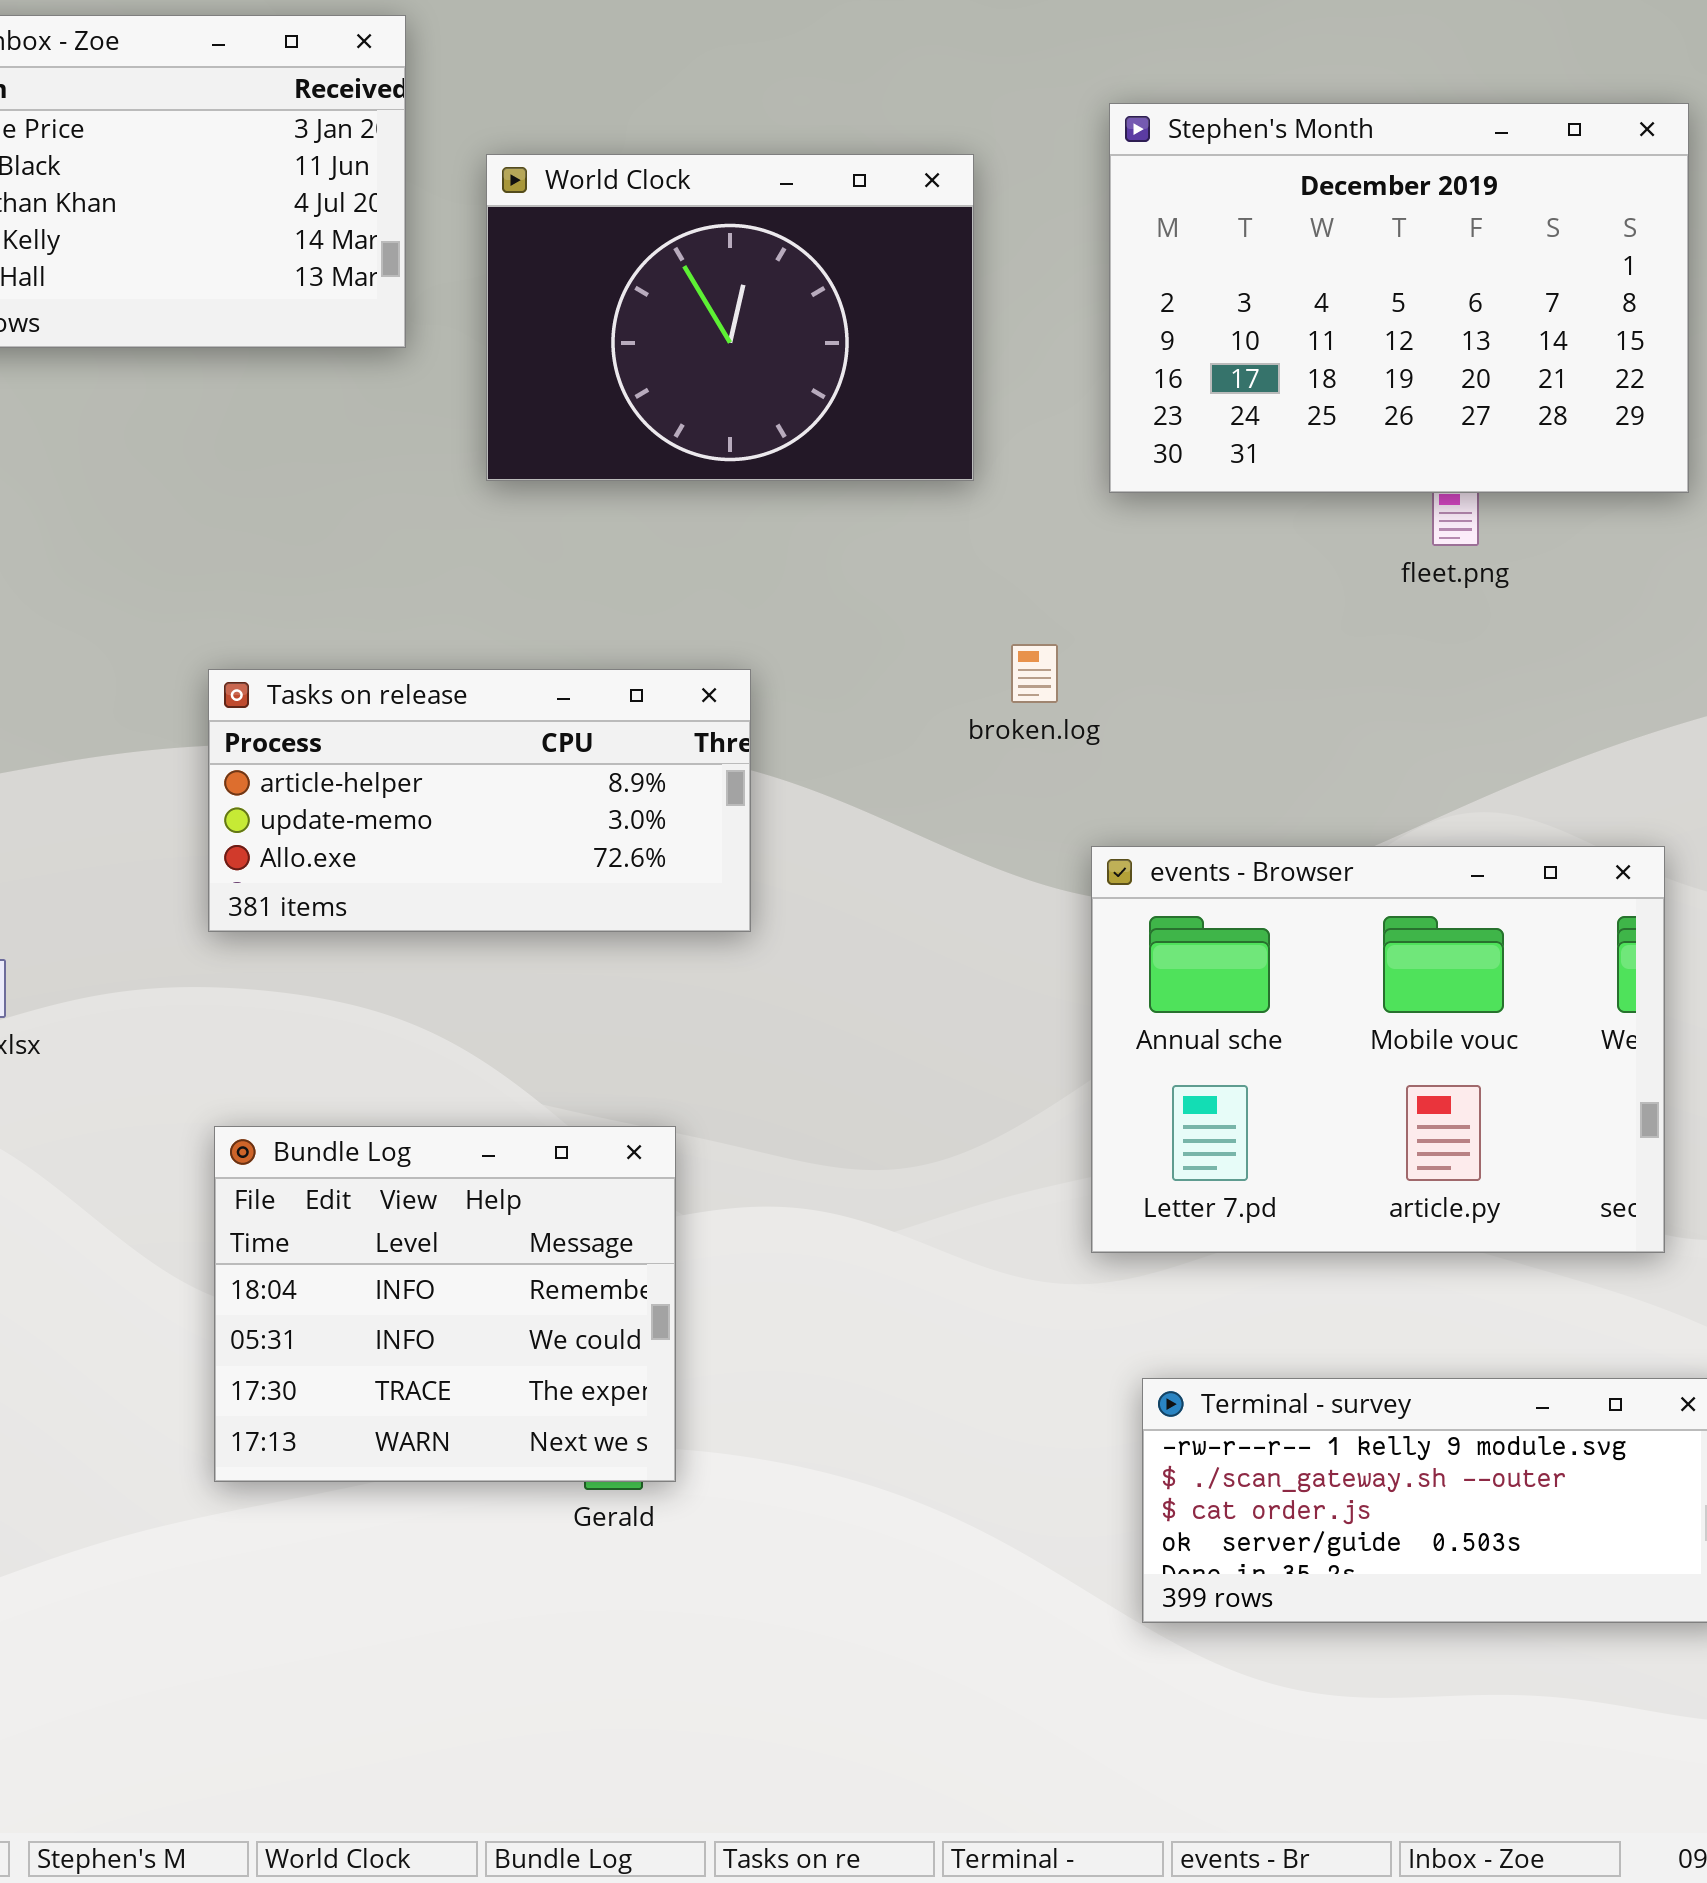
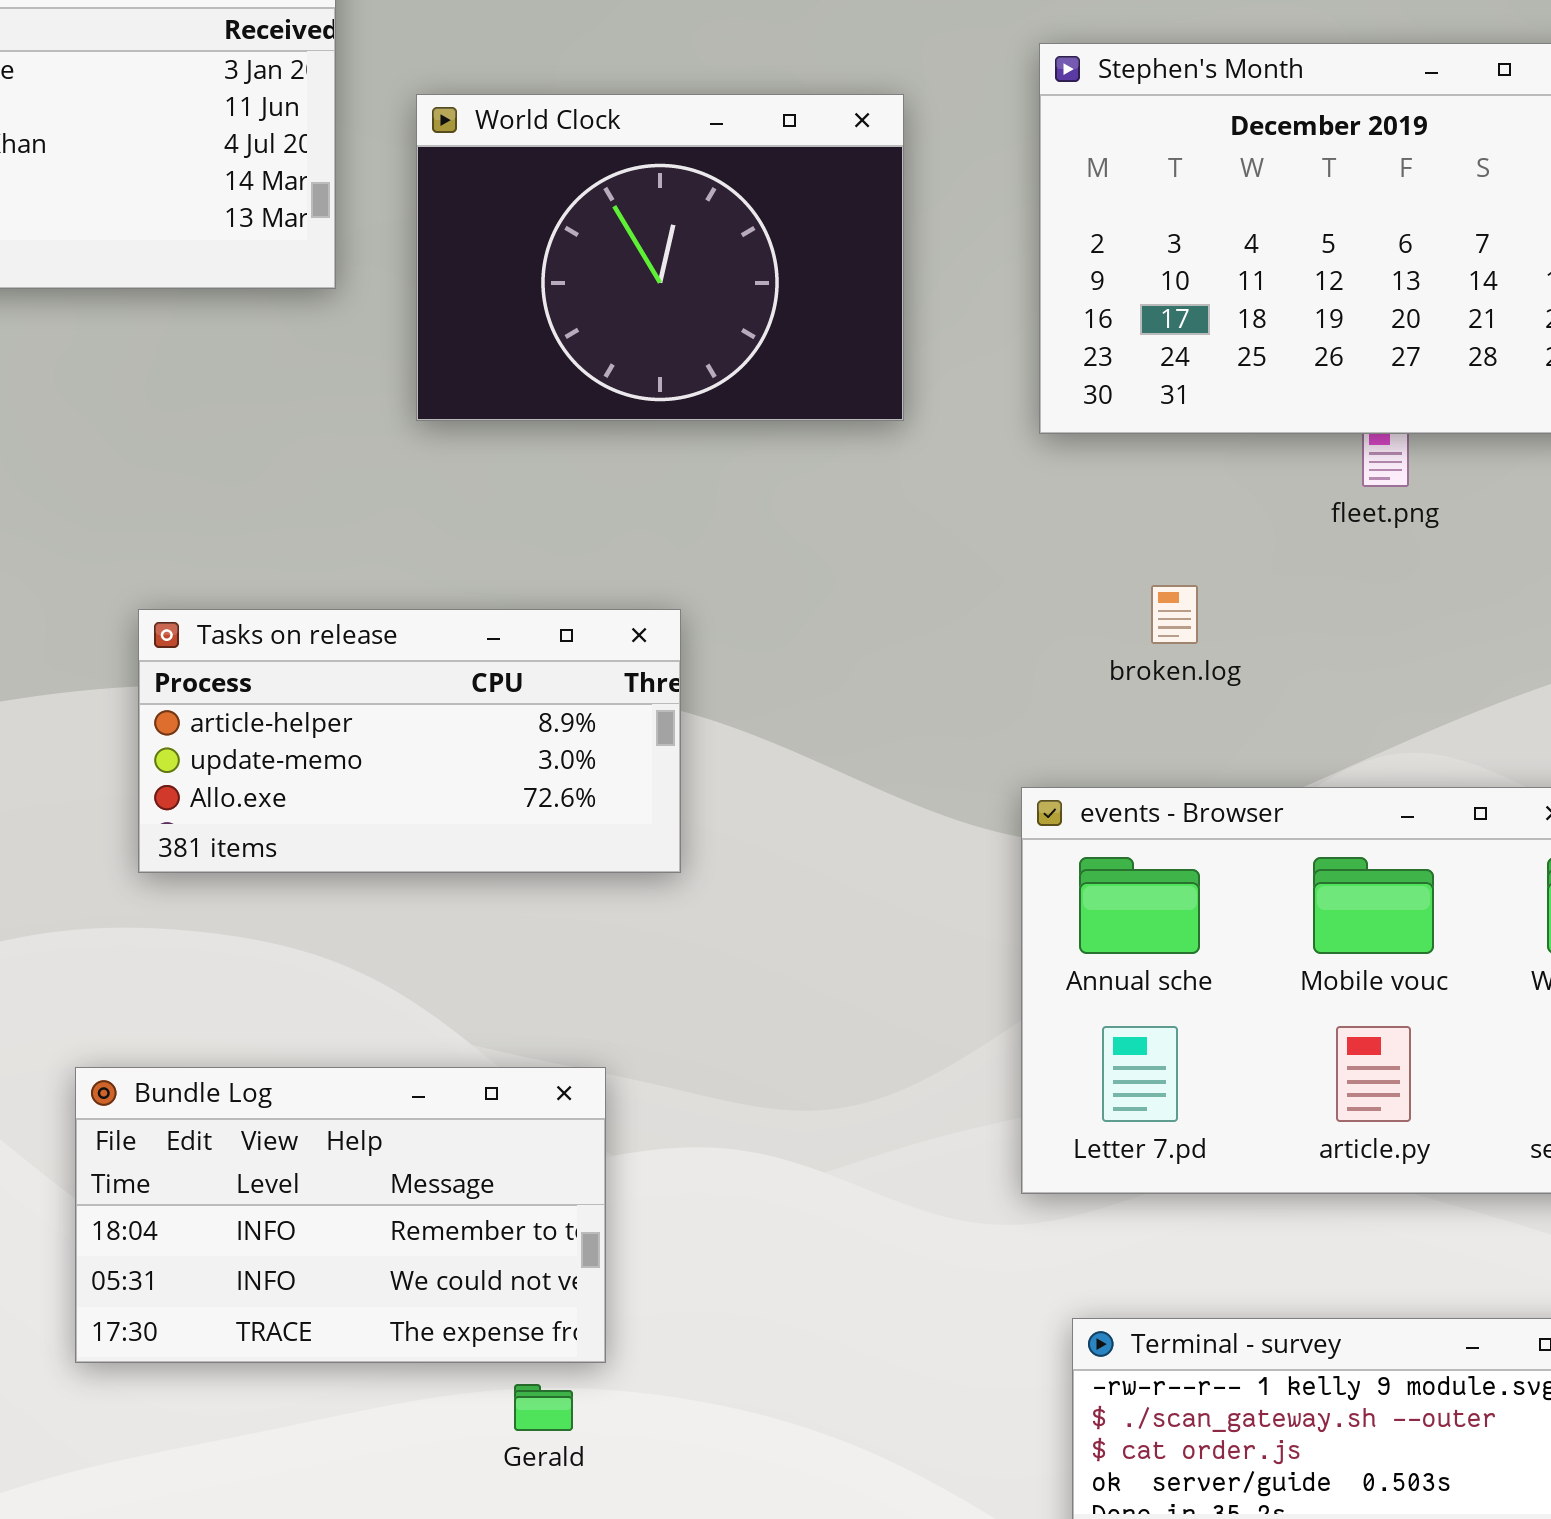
broken.log: [1011,644,1058,703] -> [1151,585,1198,644], moved
Bundle Log: [214,1126,676,1482] -> [75,1067,606,1363], resized

